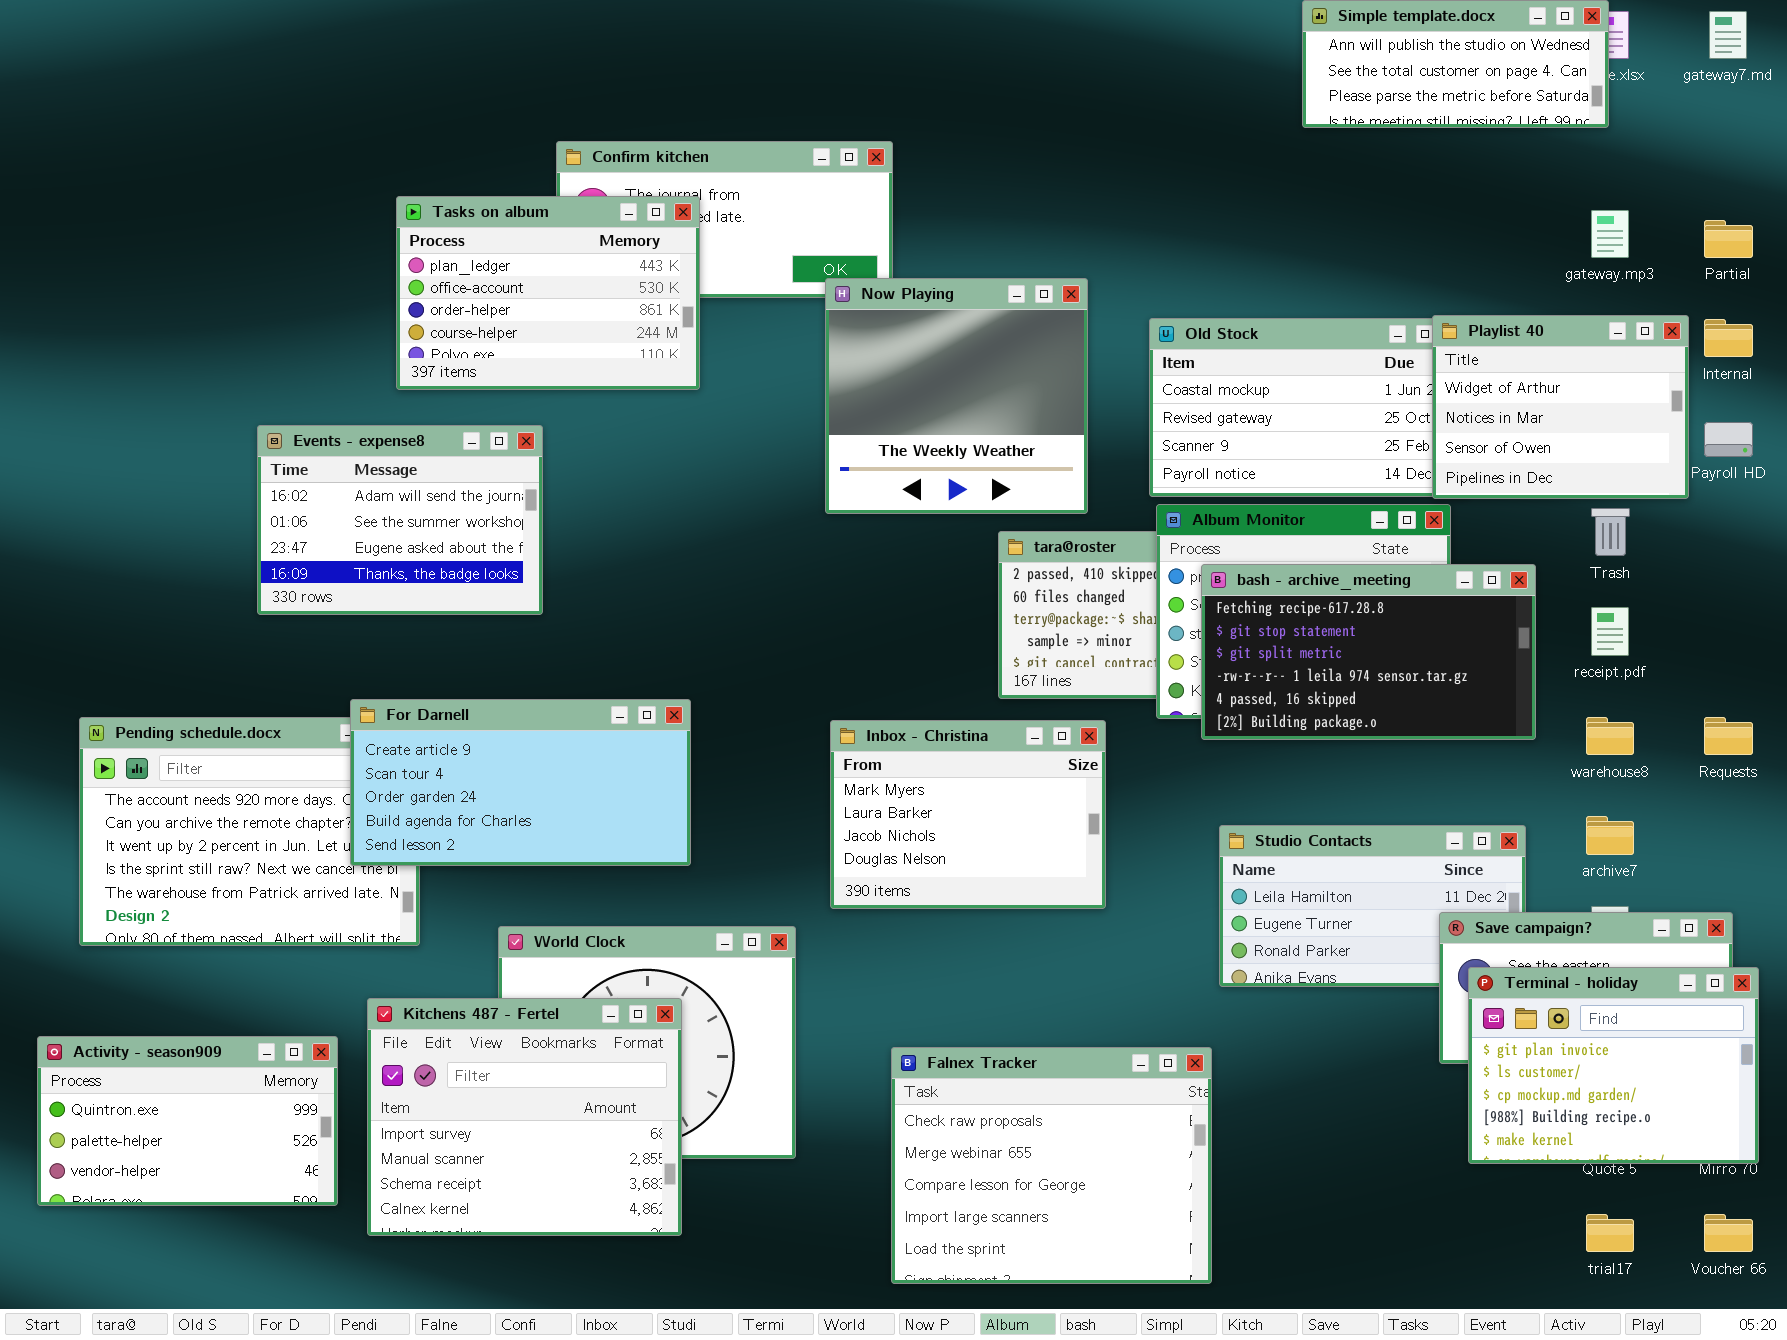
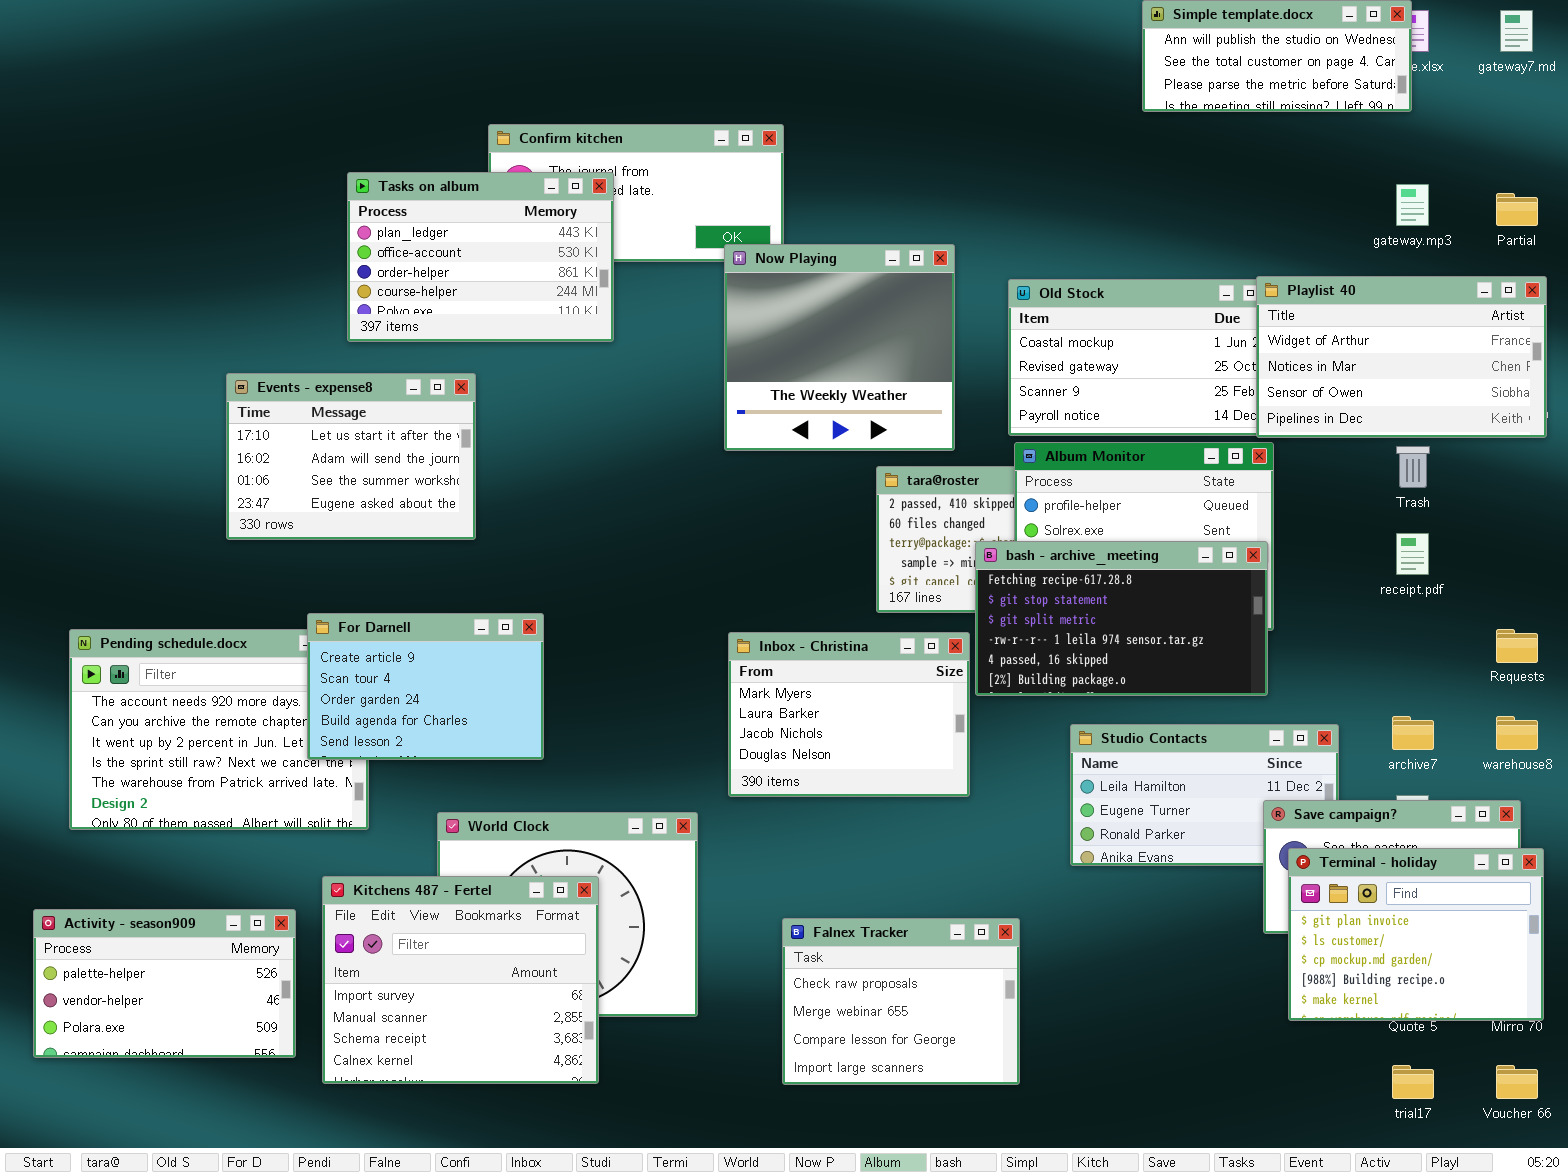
Playlist 40: [1432,315,1689,499] -> [1256,276,1547,438], resized
Events - expense8: [257,425,543,615] -> [226,373,476,540], scrolled up 1 row
bash - archive_meeting: [1201,564,1536,740] -> [975,541,1268,696], moved
For Darnell: [350,699,691,866] -> [307,613,544,760], resized
warehouse8: [1586,717,1634,755] -> [1496,716,1538,750], moved
Activity - season909: [37,1036,338,1206] -> [33,909,296,1058], scrolled down 1 row
Falnex Tracker: [891,1047,1212,1284] -> [782,918,1020,1085], resized

